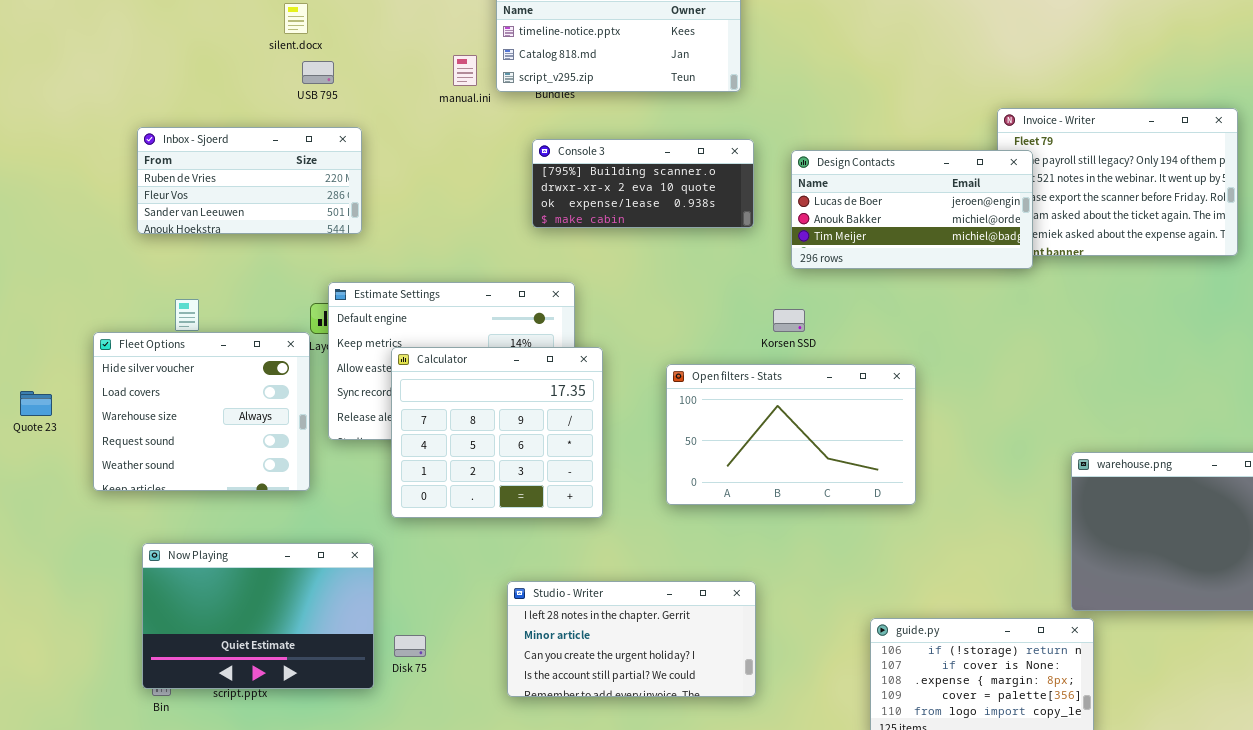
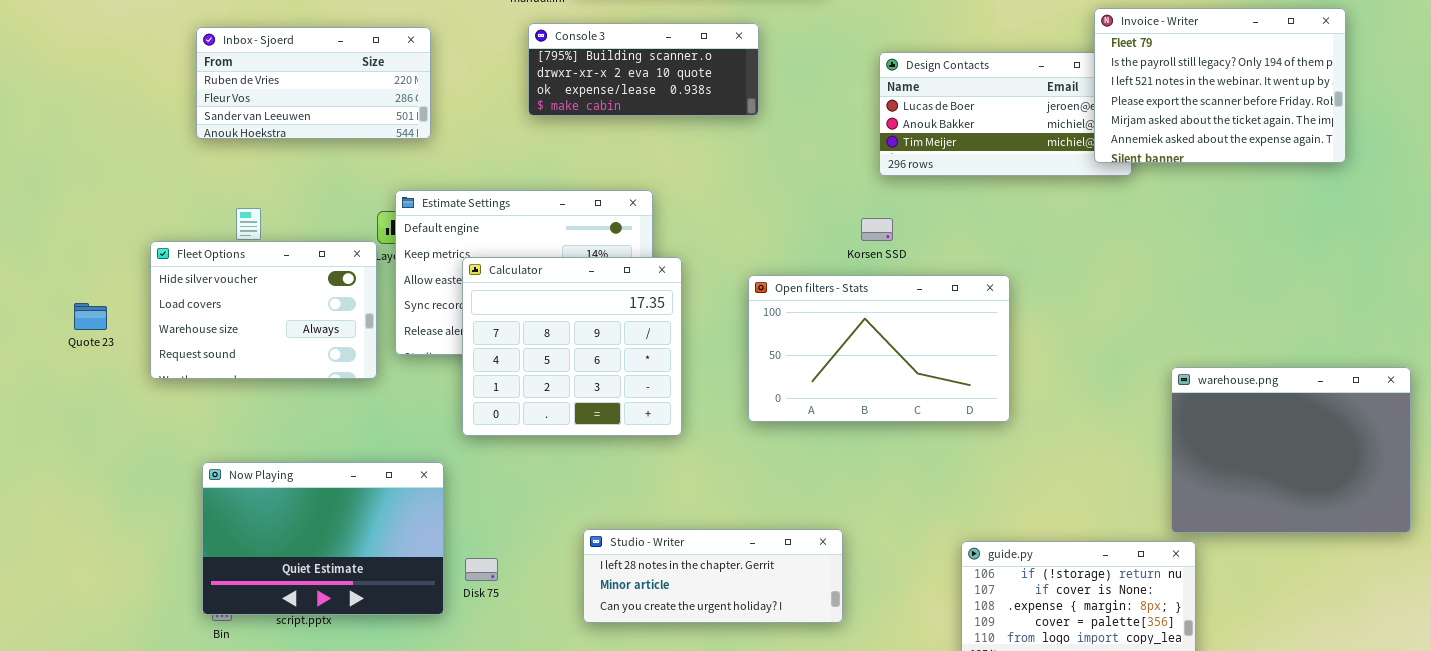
Invoice - Writer: [997,108,1238,256] -> [1094,8,1346,163], raised
Console 3: [532,139,754,228] -> [528,23,759,116], moved
Fleet Options: [93,332,310,491] -> [150,241,377,379], resized
Studio - Writer: [507,581,756,697] -> [583,529,843,623], resized

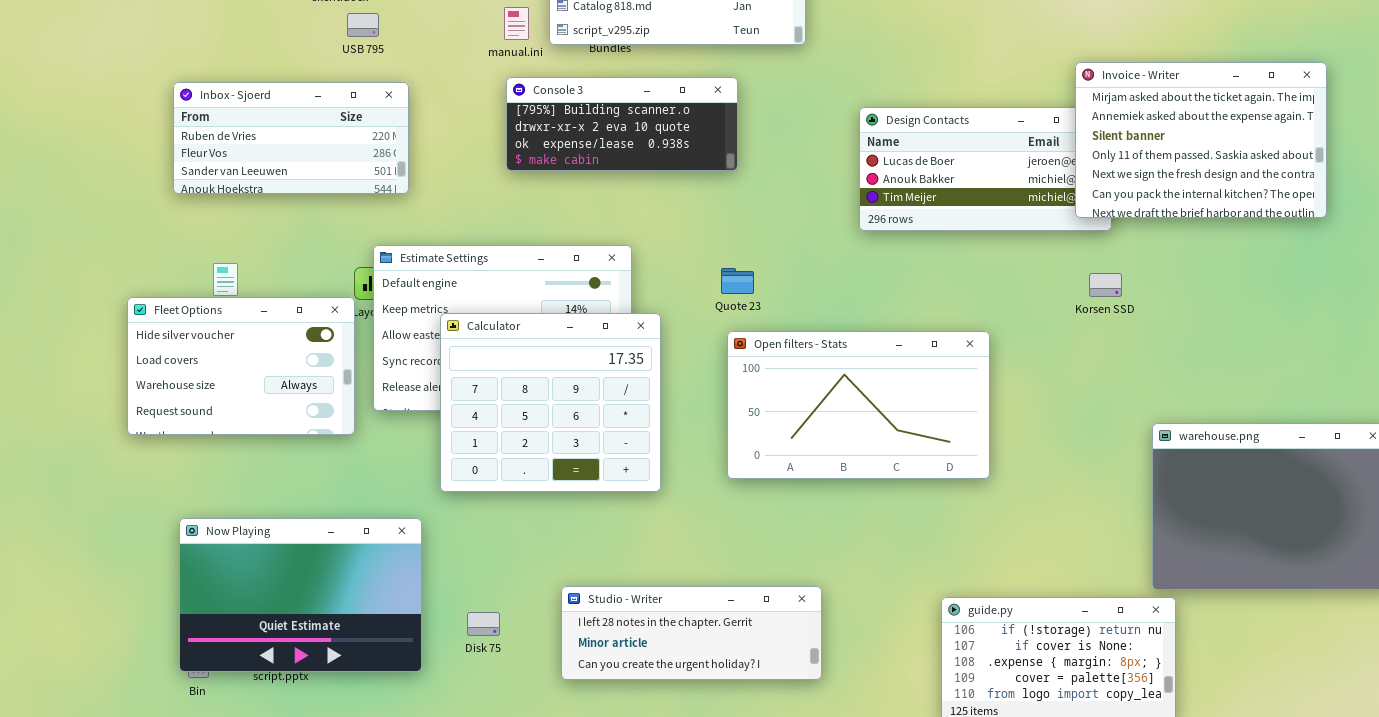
Invoice - Writer: [1094,8,1346,163] -> [1075,62,1327,218], scrolled down 4 rows
Korsen SSD: [861,218,893,241] -> [1089,273,1122,297], moved
Quote 23: [74,303,107,330] -> [721,268,754,294], moved
Disk 75: [465,558,498,581] -> [467,612,500,636], moved

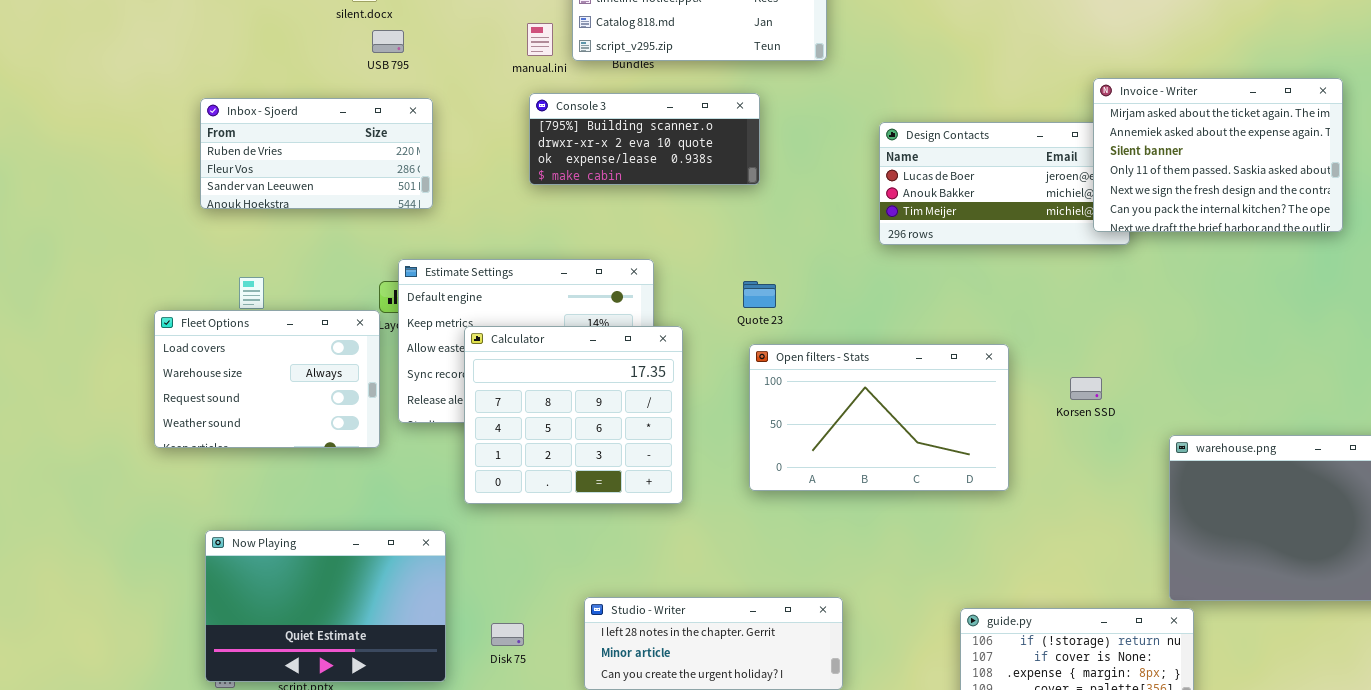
Korsen SSD: [1089,273,1122,297] -> [1070,377,1102,400], moved
Fleet Options: [127,297,355,435] -> [154,310,380,448], scrolled down 1 row

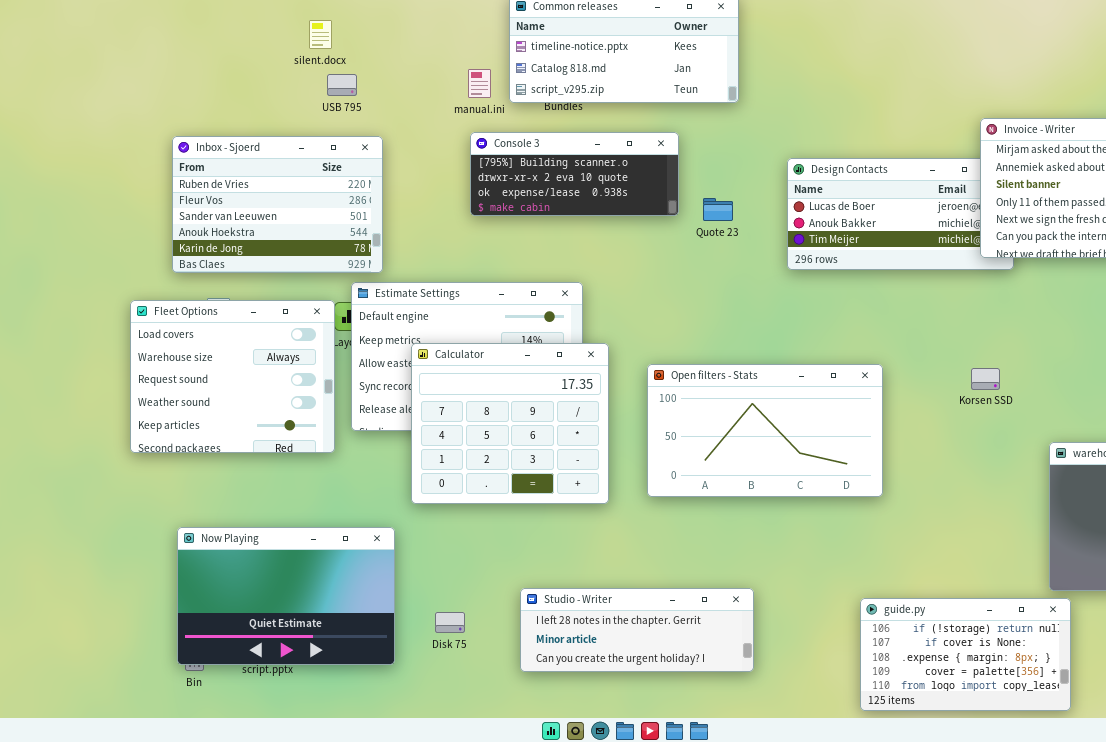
Inbox - Sjoerd: [200,98,433,209] -> [172,136,383,273], resized
Quote 23: [743,281,776,308] -> [703,198,733,221], moved
Fleet Options: [154,310,380,448] -> [130,300,335,453], resized
Open filters - Stats: [749,344,1009,491] -> [647,364,883,497], moved
Korsen SSD: [1070,377,1102,400] -> [971,368,1000,390], moved

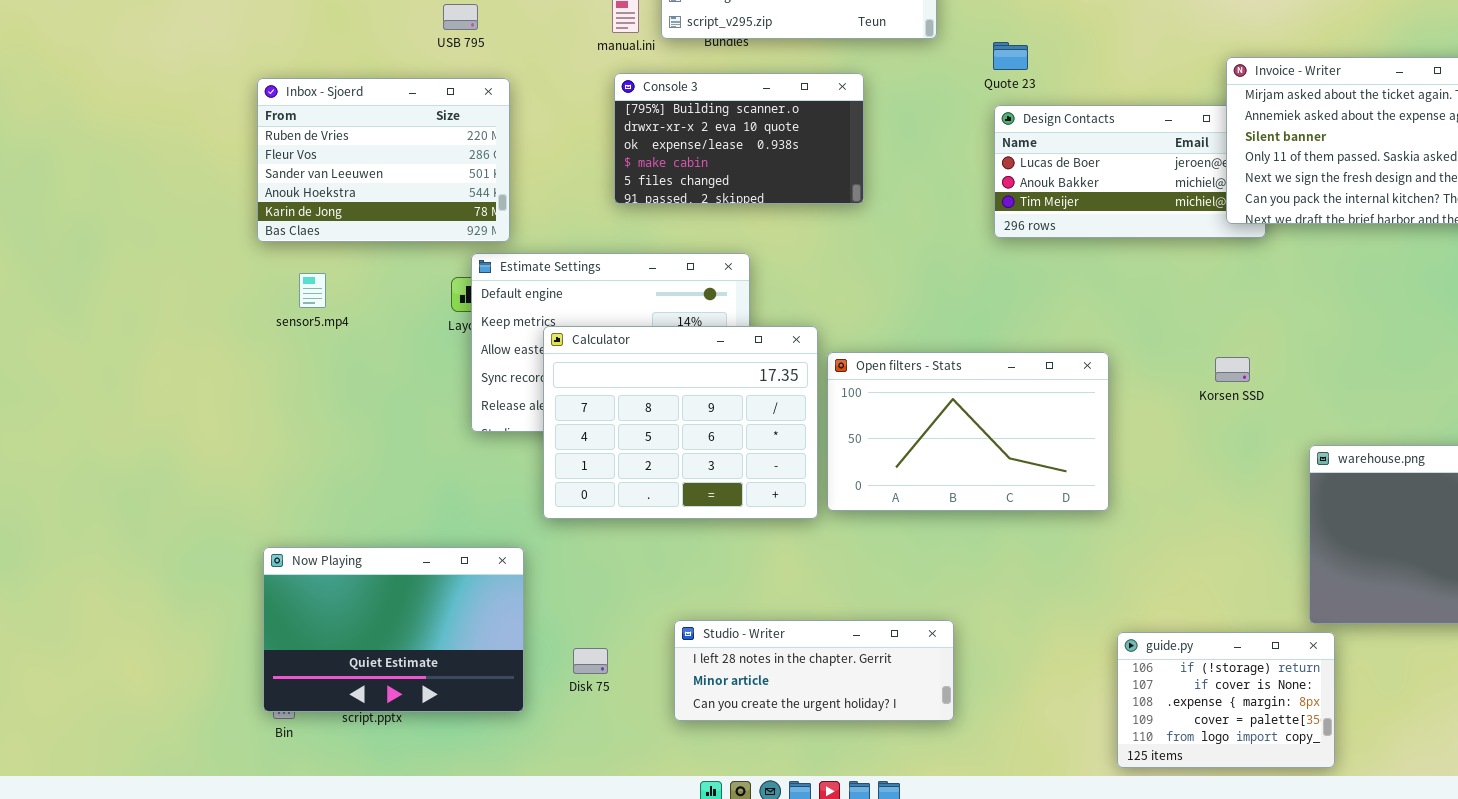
Console 3: [470,132,679,216] -> [614,73,864,204], resized
Quote 23: [703,198,733,221] -> [993,42,1028,70], moved
Fleet Options: [130,300,335,453] -> none, closed
Calculator: [411,343,609,504] -> [543,326,818,519], resized
guide.py: [860,598,1071,711] -> [1117,632,1335,768], resized

